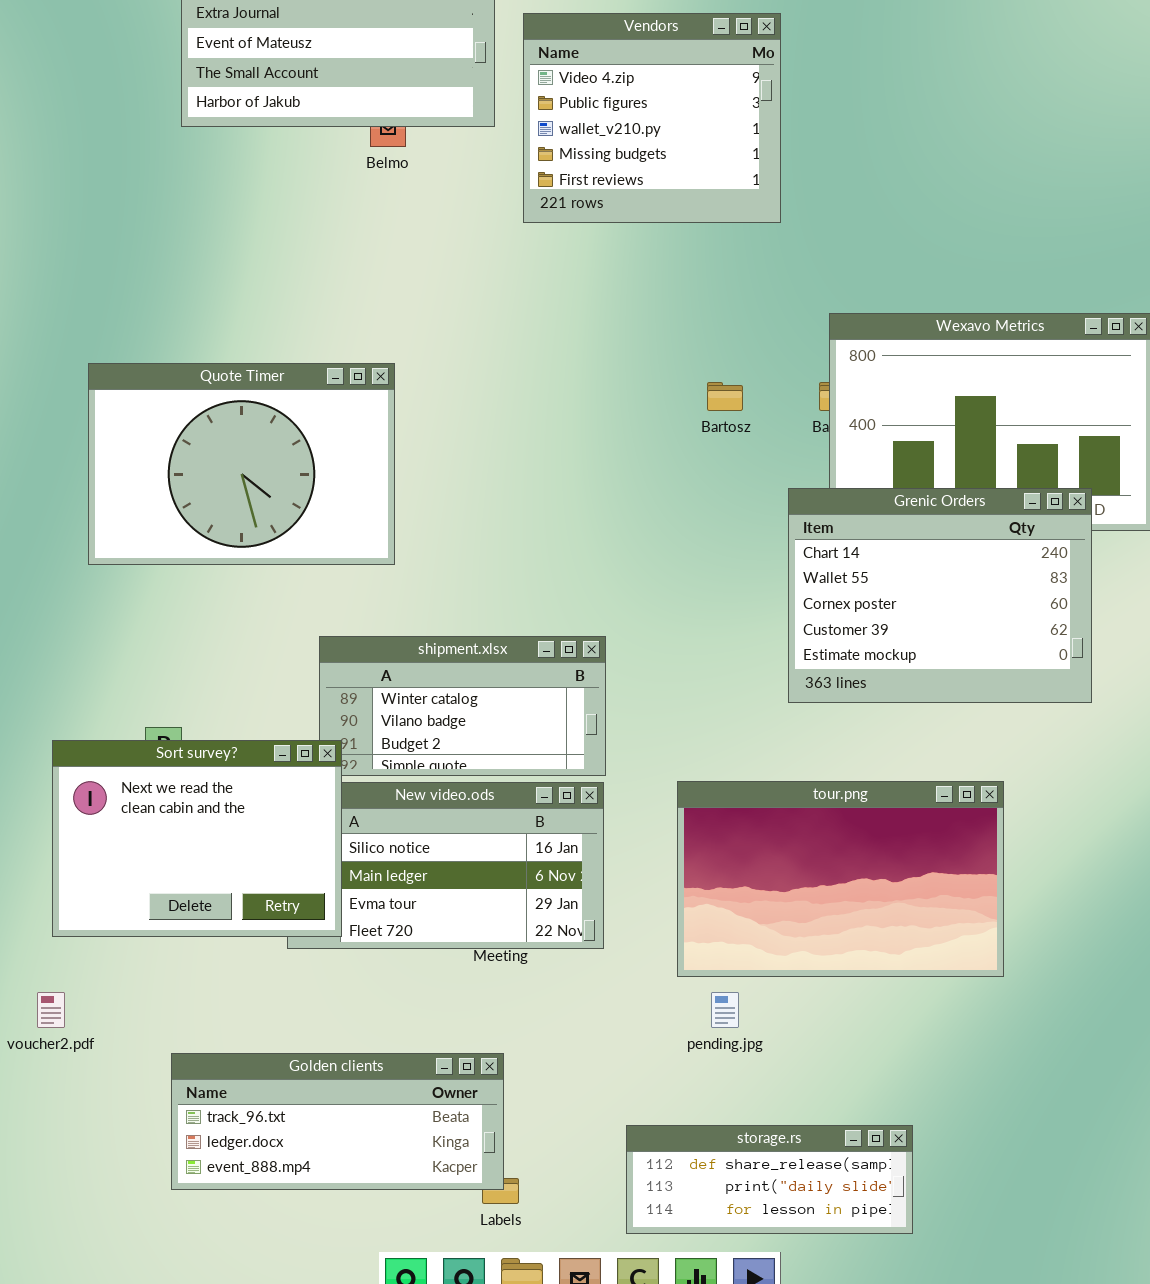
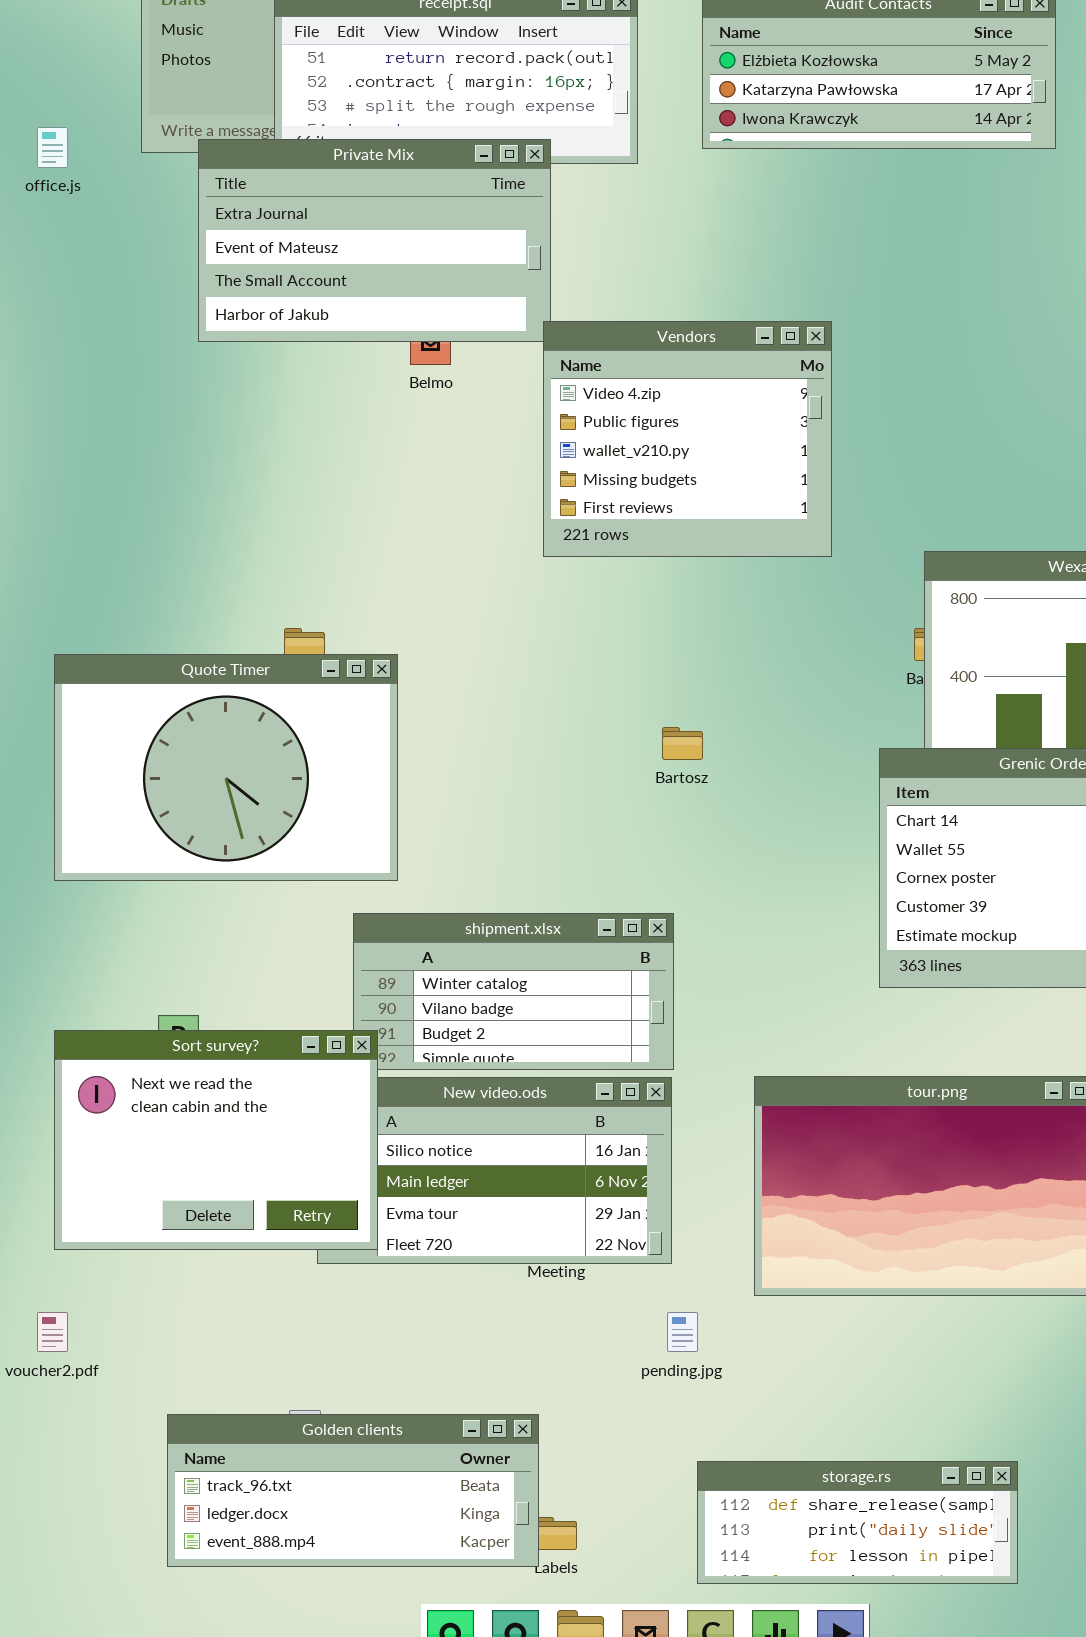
Vendors: [523,13,781,223] -> [543,321,832,557], moved
Quote Timer: [88,363,395,565] -> [54,654,398,881], moved
Bartosz: [707,382,743,411] -> [662,727,703,760], moved
pending.jpg: [711,992,739,1028] -> [667,1312,698,1352], moved
Golden clients: [171,1053,504,1190] -> [167,1414,539,1567], moved

